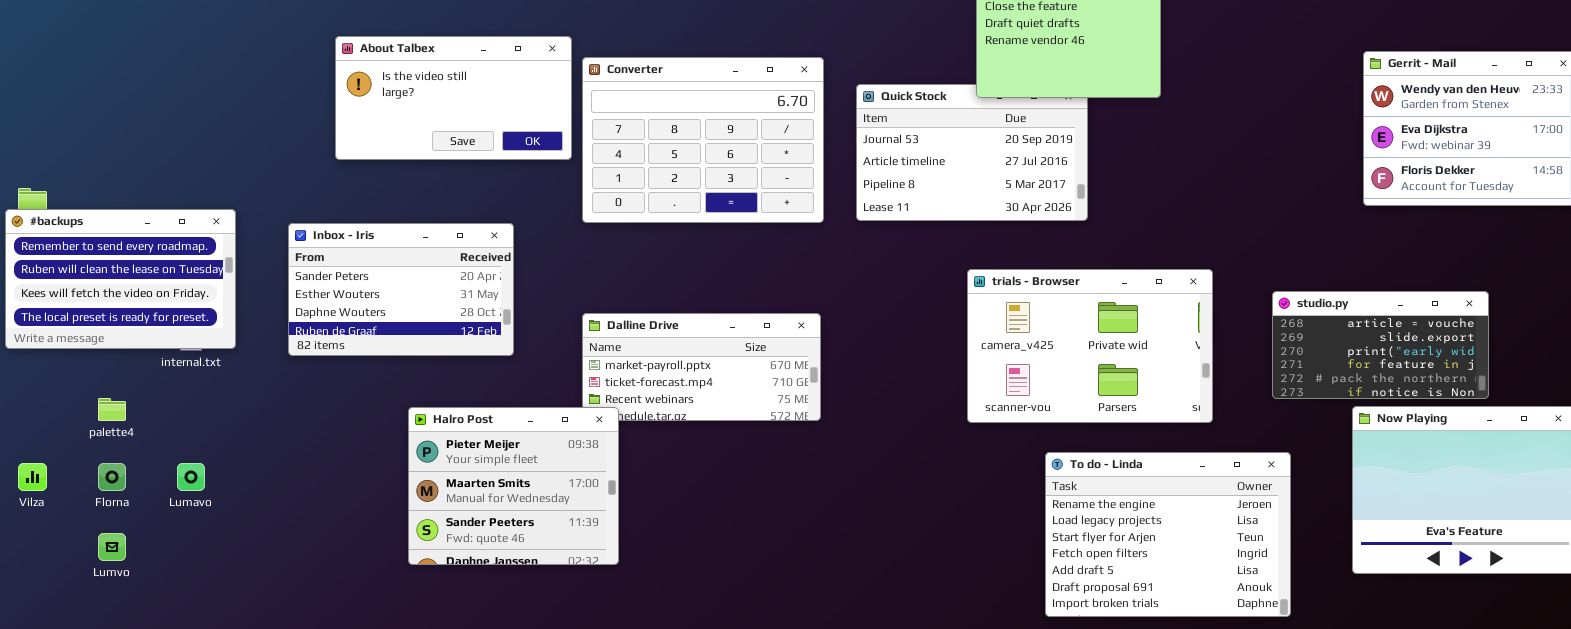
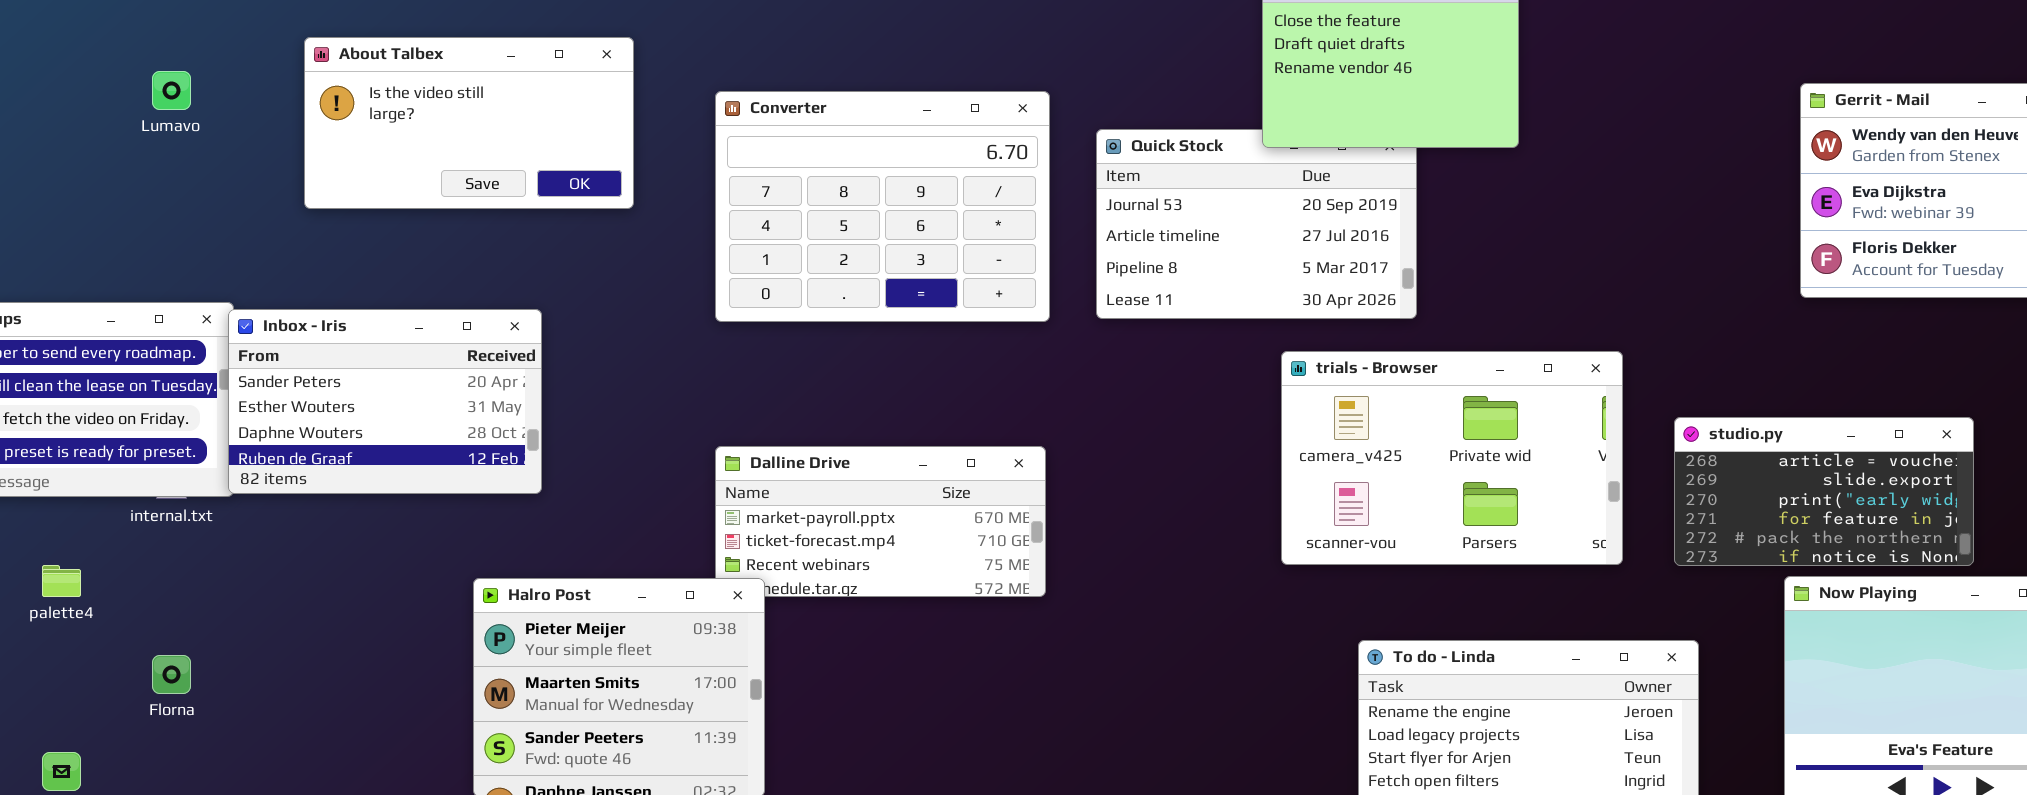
About Talbex: [335,36,572,160] -> [304,37,634,209], moved
Inbox - Iris: [288,223,514,356] -> [228,309,542,494], moved
trials - Browser: [967,269,1213,423] -> [1281,351,1623,565], moved
Florna: [98,463,126,491] -> [152,655,191,694], moved
Lumavo: [177,463,205,491] -> [152,71,191,110], moved

